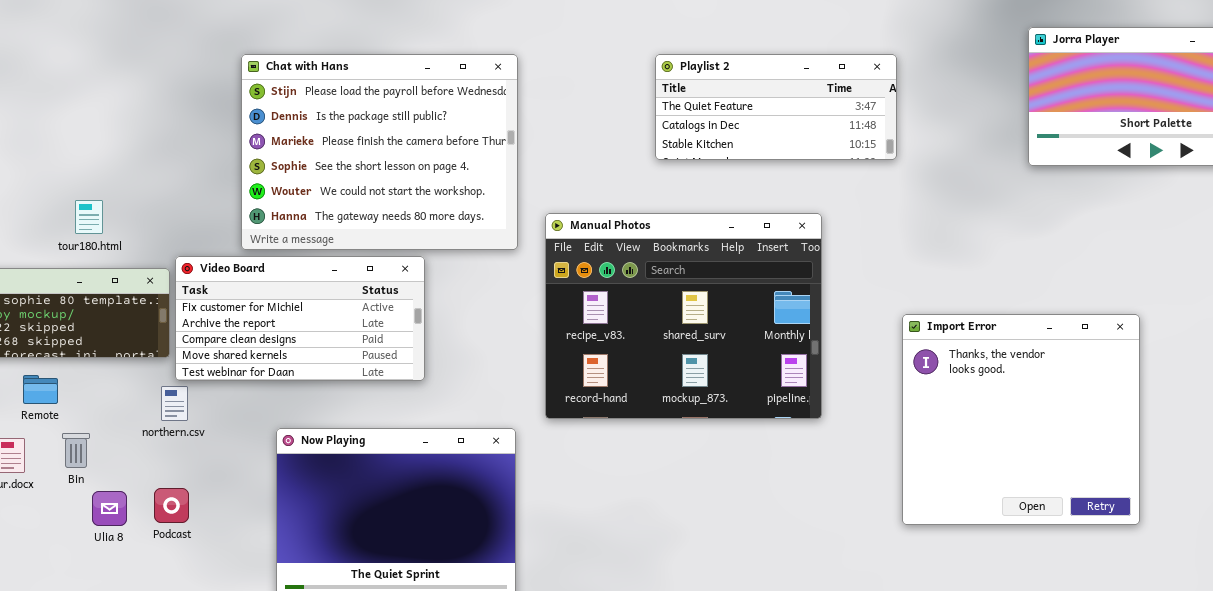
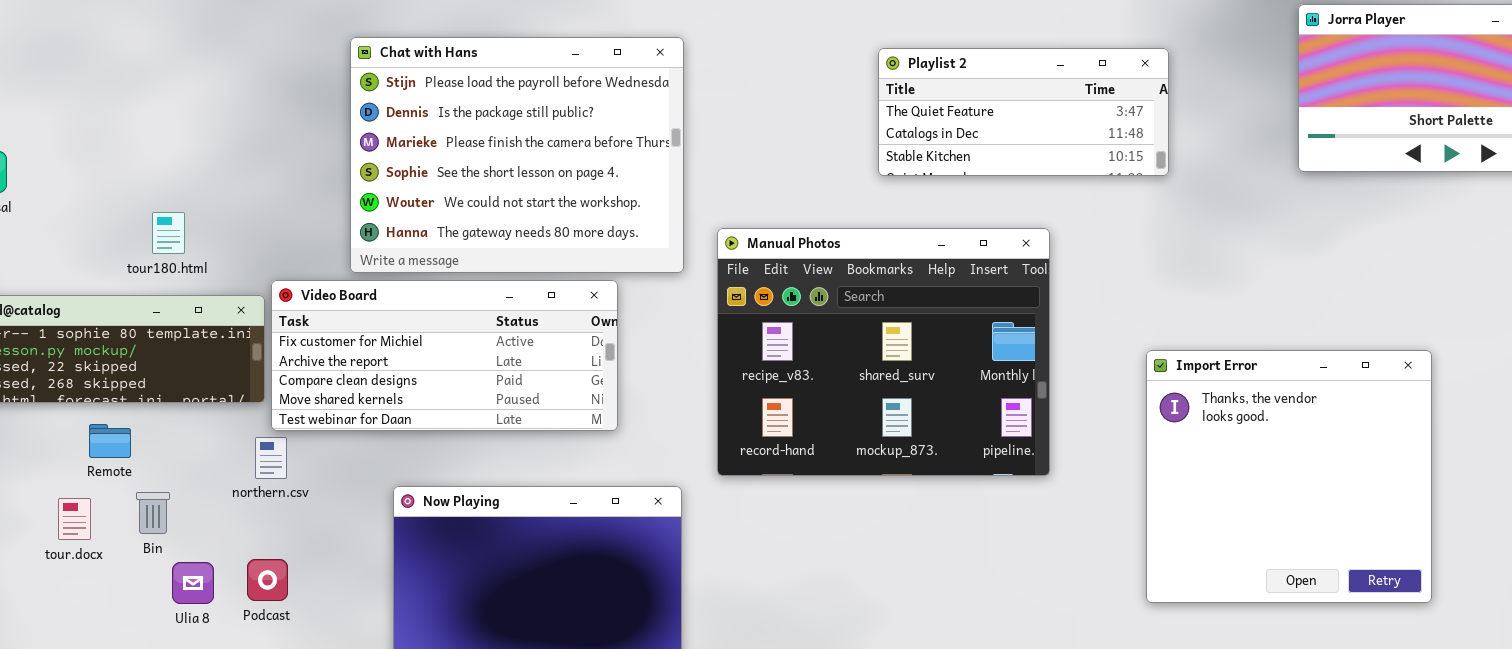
Playlist 2: [655,54,897,160] -> [878,48,1169,176], moved
Video Board: [175,256,425,381] -> [271,280,618,431], resized

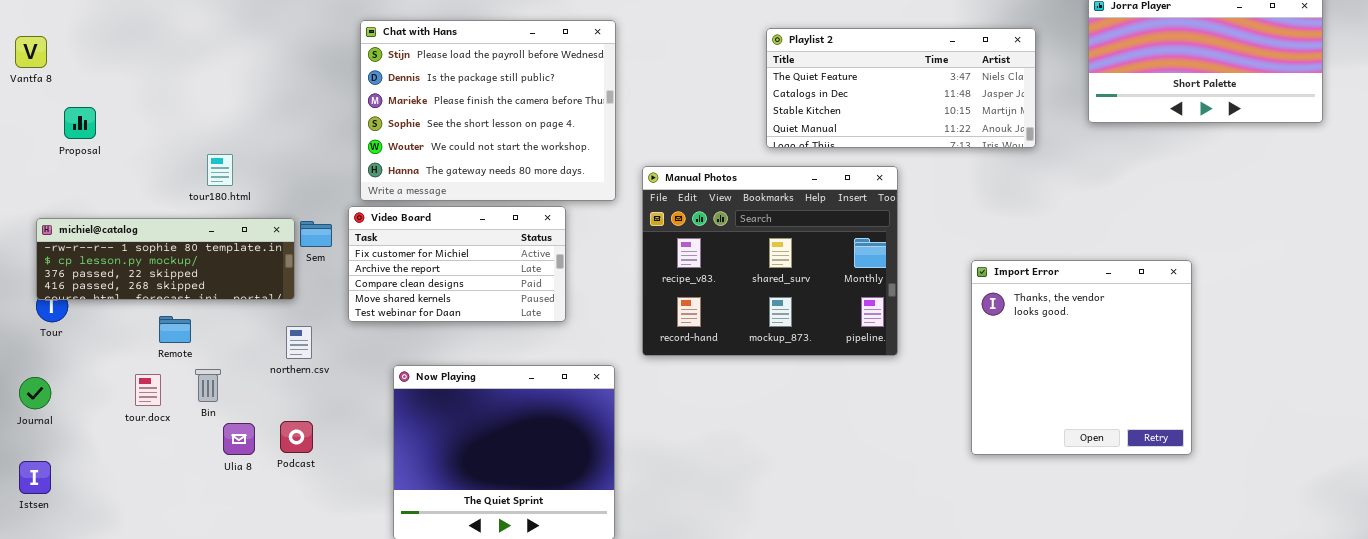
Playlist 2: [878,48,1169,176] -> [766,28,1036,148], resized
Video Board: [271,280,618,431] -> [348,206,566,322], resized

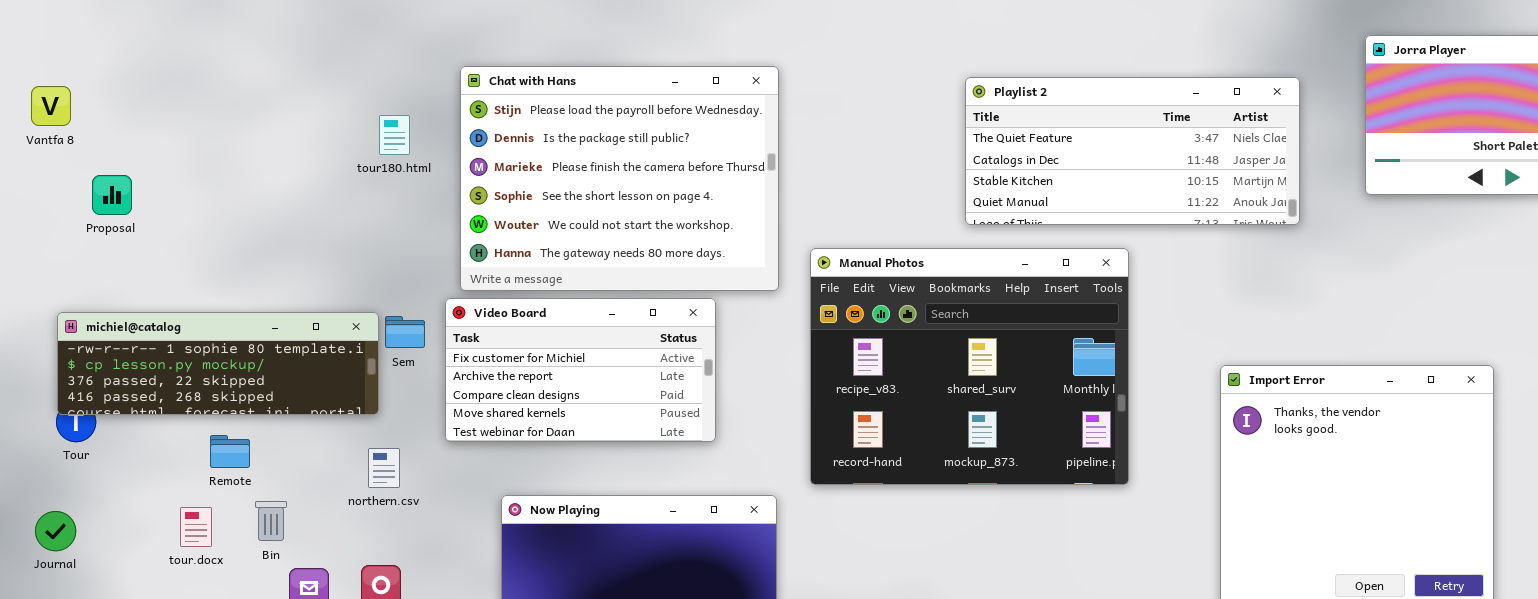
tour180.html: [207,154,233,186] -> [379,115,410,155], moved

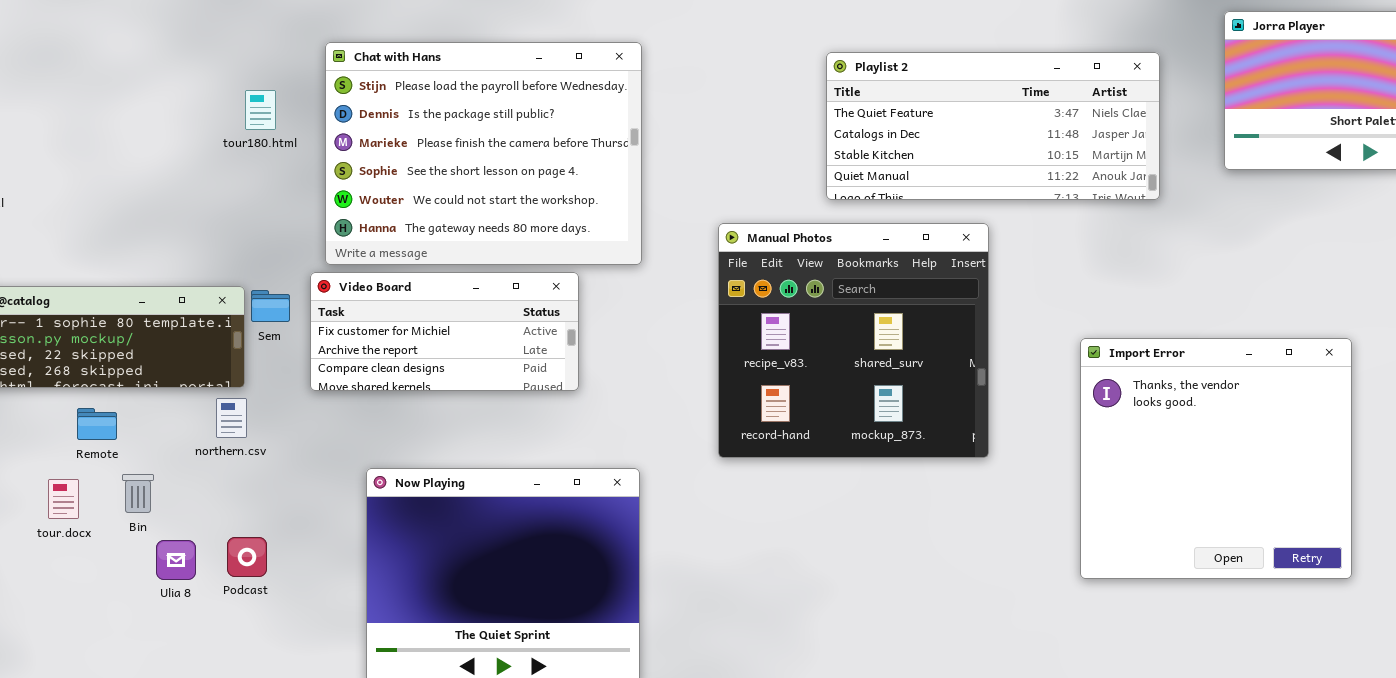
Manual Photos: [810,248,1129,485] -> [718,223,989,458], resized
Video Board: [445,298,716,442] -> [310,272,579,391], resized
northern.csv: [368,448,400,488] -> [216,398,247,438], moved

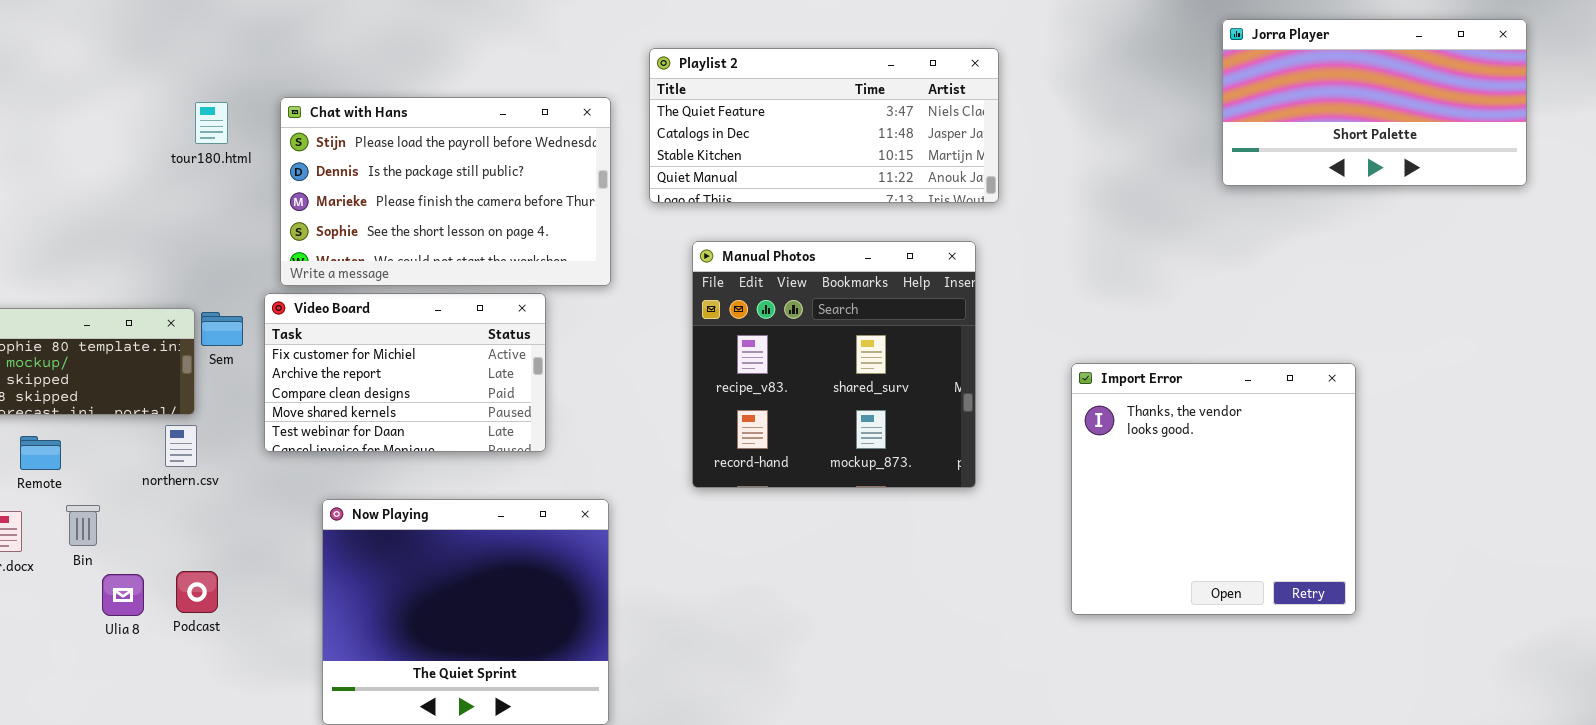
Chat with Hans: [325,42,642,265] -> [280,97,611,286], resized
Playlist 2: [826,52,1160,200] -> [649,48,999,203], moved
Video Board: [310,272,579,391] -> [264,293,546,452], resized

